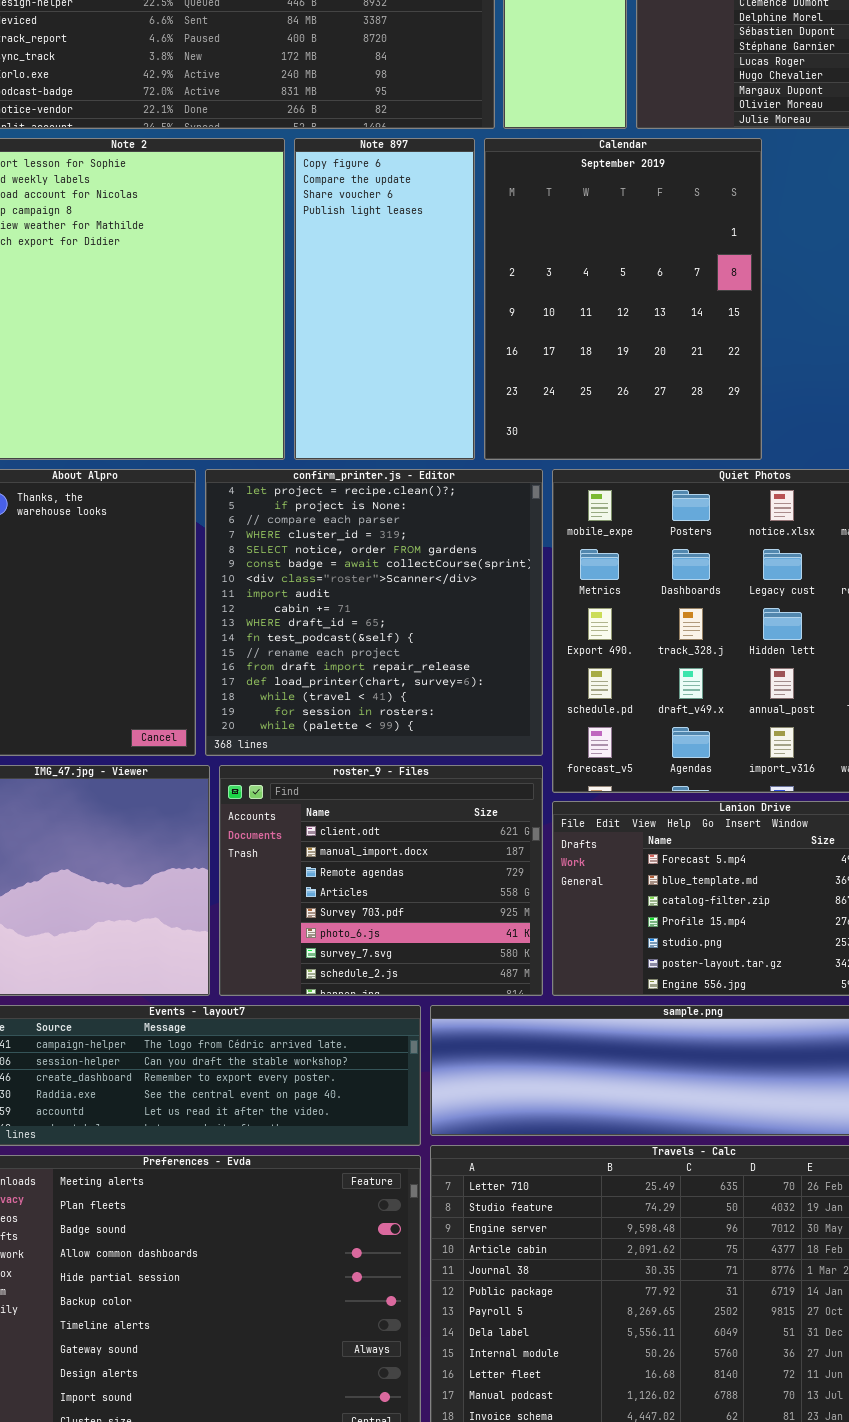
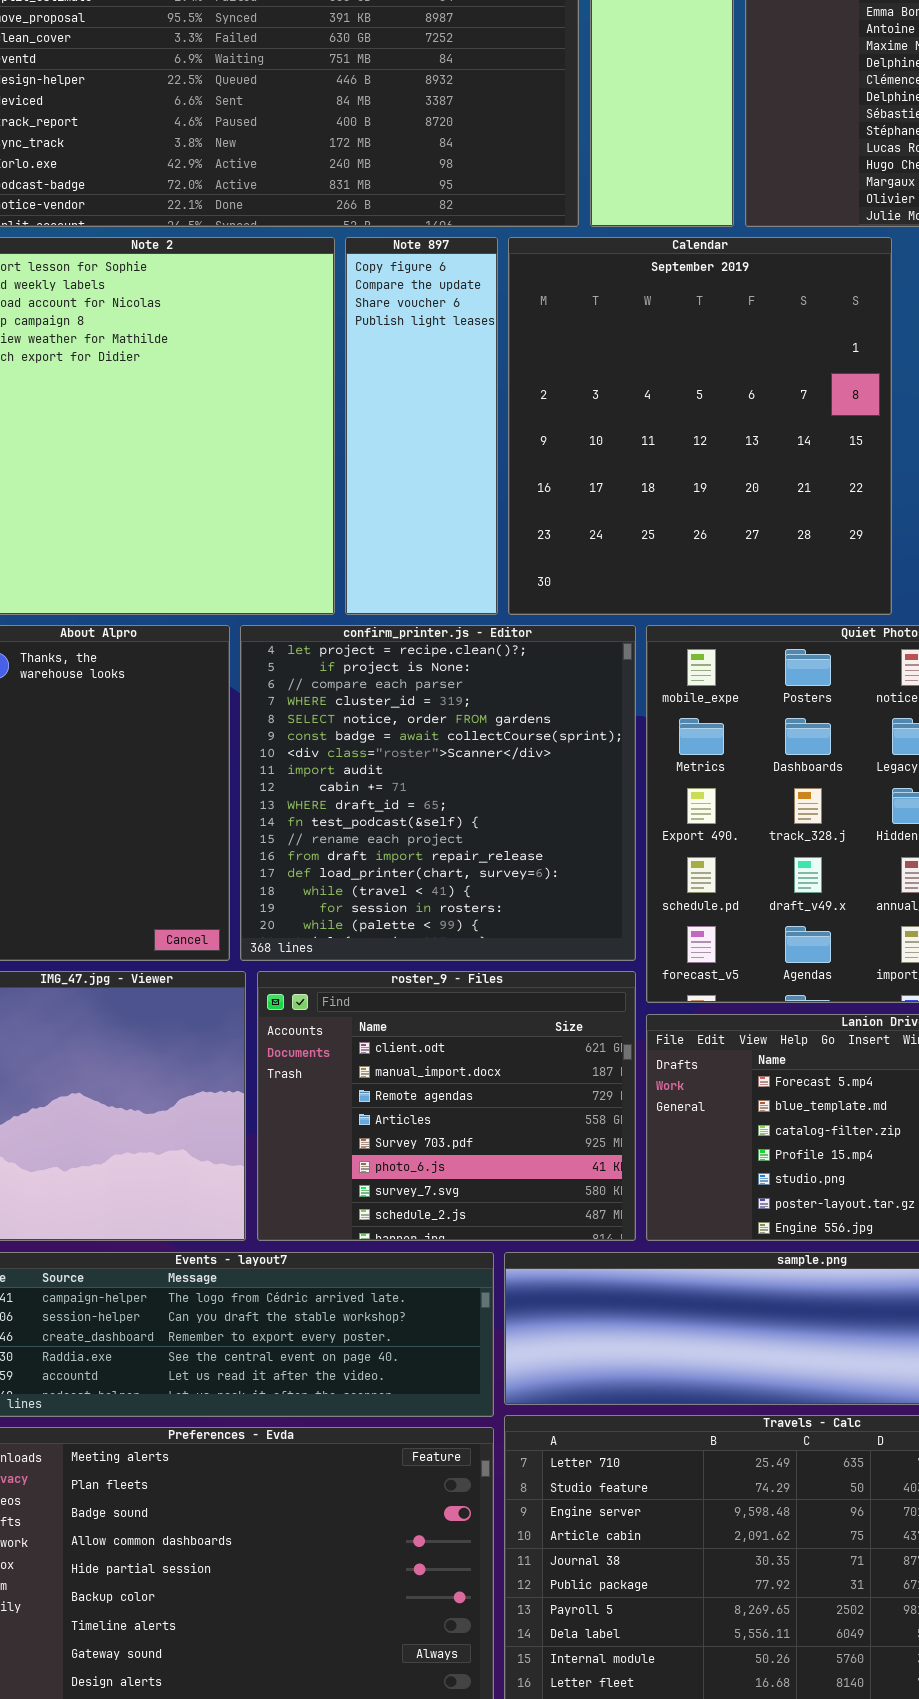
Note 897: [294,138,475,460] -> [345,237,498,615], resized
Calendar: [484,138,762,460] -> [508,237,892,615], resized

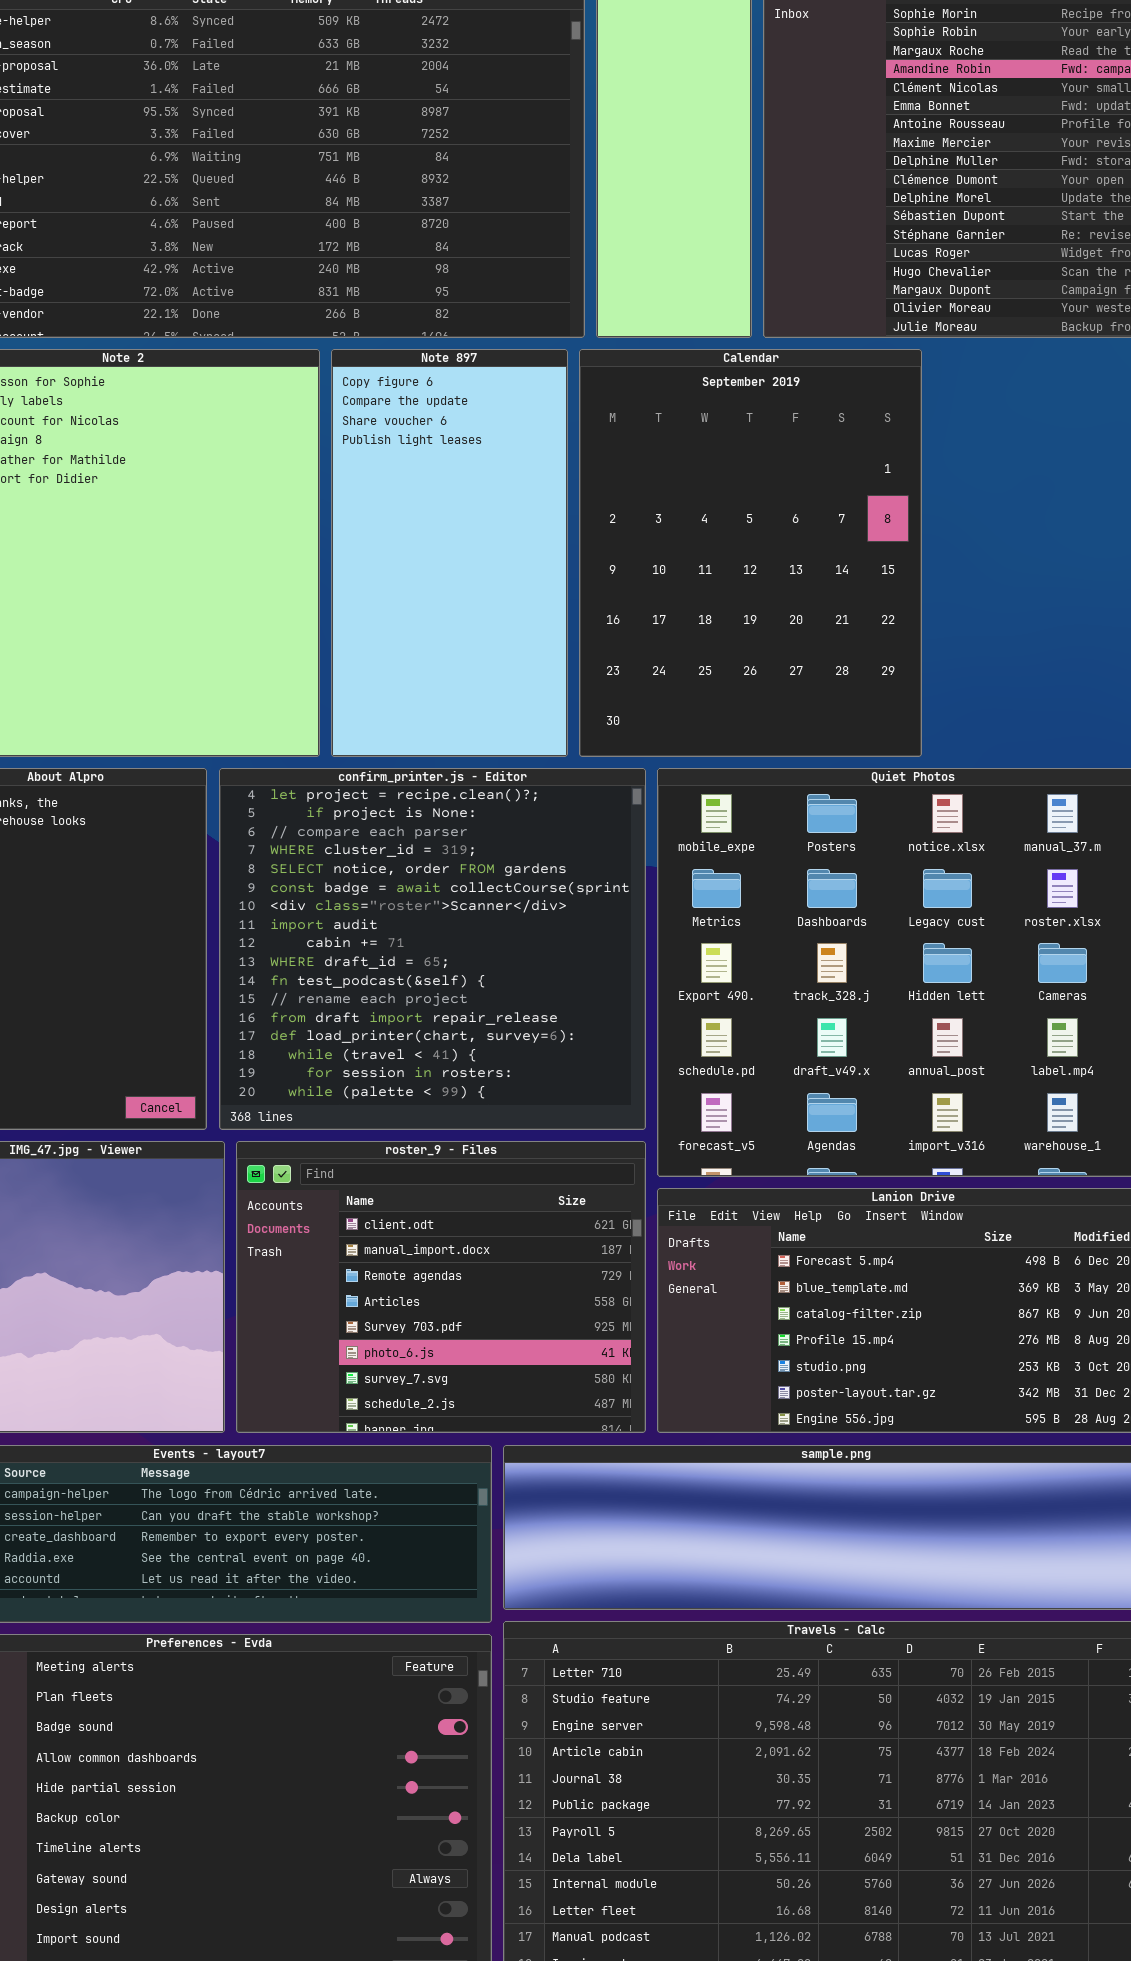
Note 897: [345,237,498,615] -> [331,349,568,757], resized
Calendar: [508,237,892,615] -> [579,349,922,757], resized

